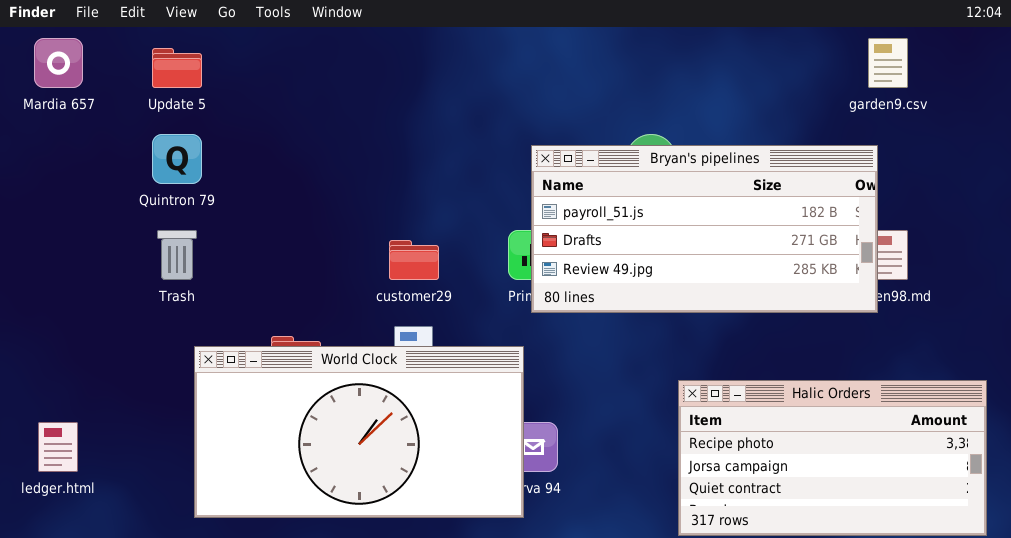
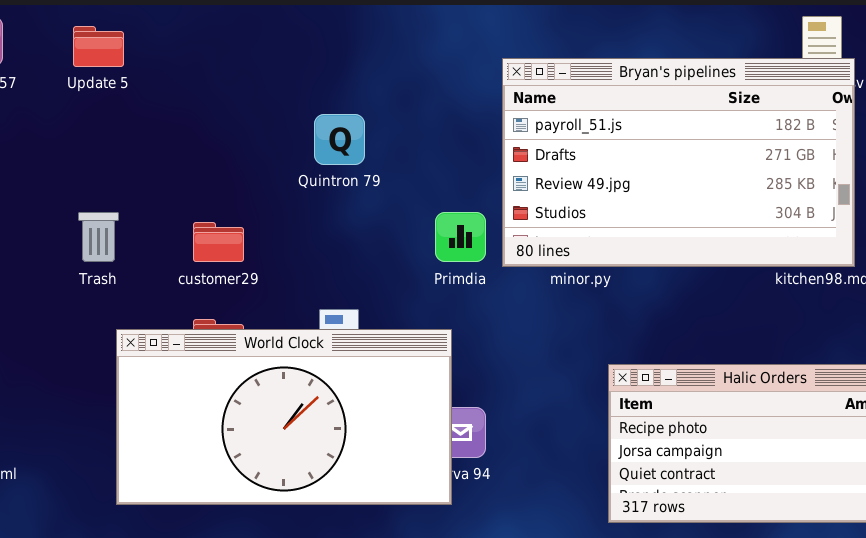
Quintron 79: [152,134,202,184] -> [314,114,365,165], moved
Bryan's pipelines: [531,145,878,313] -> [502,58,855,267], moved, resized
customer29: [389,240,439,280] -> [193,222,244,262], moved

